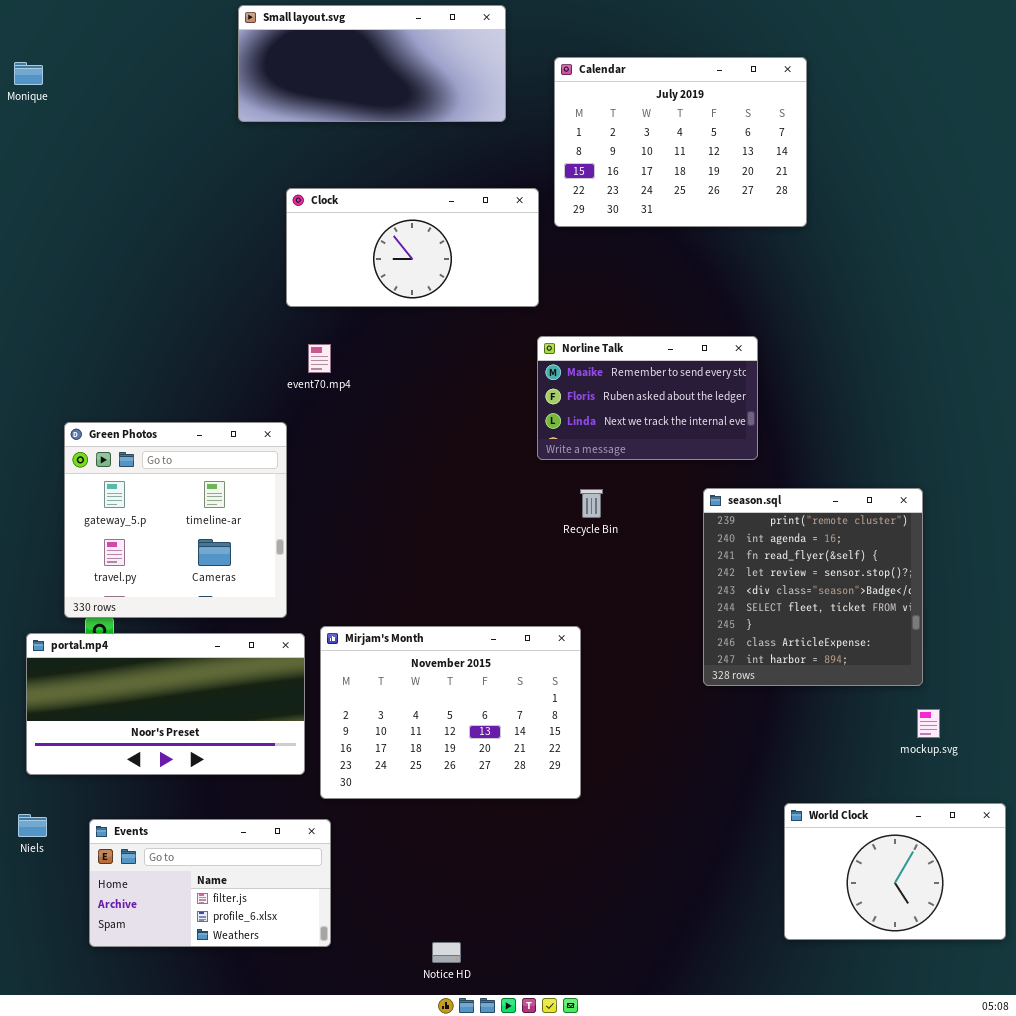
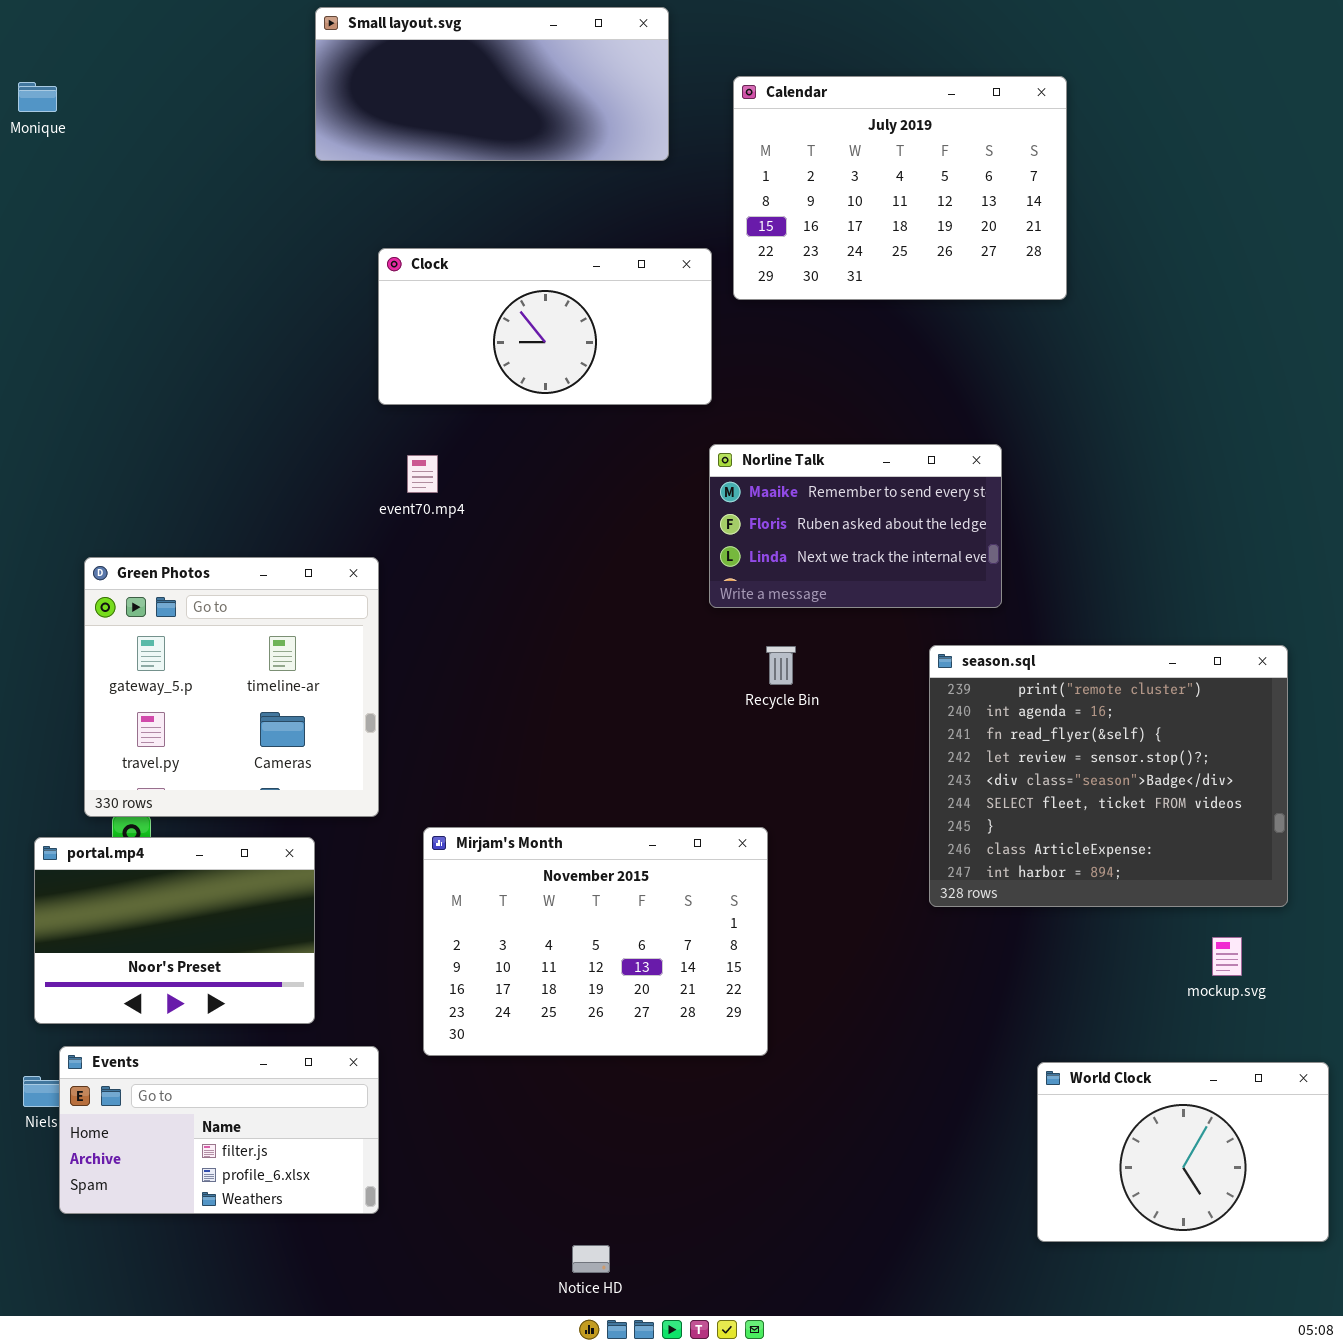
season.sql: [703,488,923,686] -> [929,645,1288,907], resized
portal.mp4: [26,633,305,775] -> [34,837,315,1024], resized
Events: [89,819,331,947] -> [59,1046,379,1214], moved

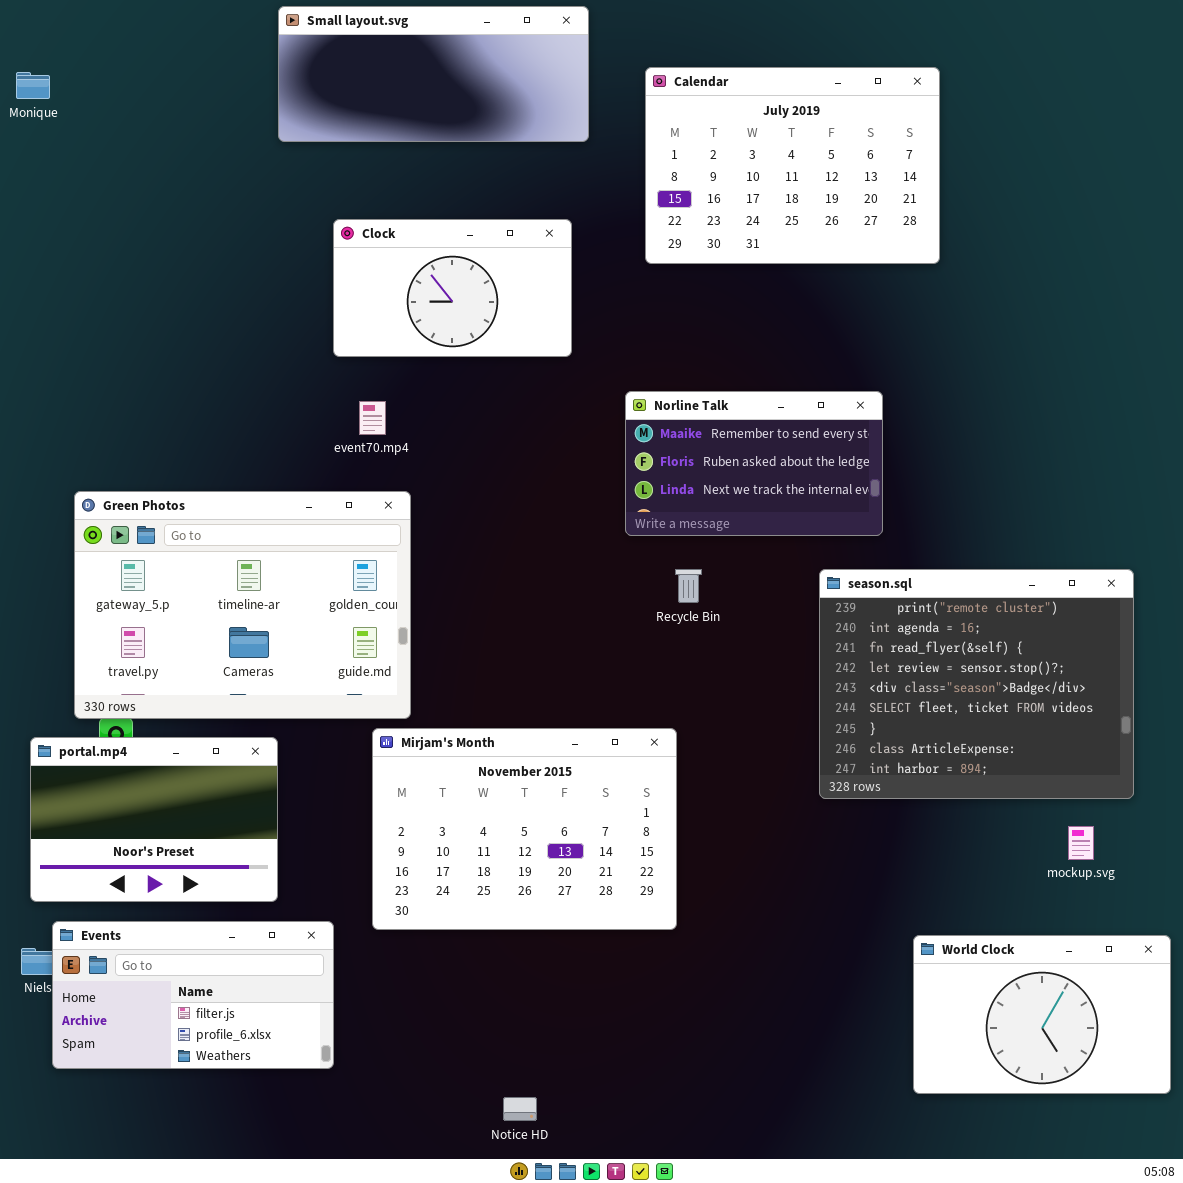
Clock: [378,248,712,405] -> [333,219,572,357], resized
Green Photos: [84,557,379,817] -> [74,491,411,719], resized

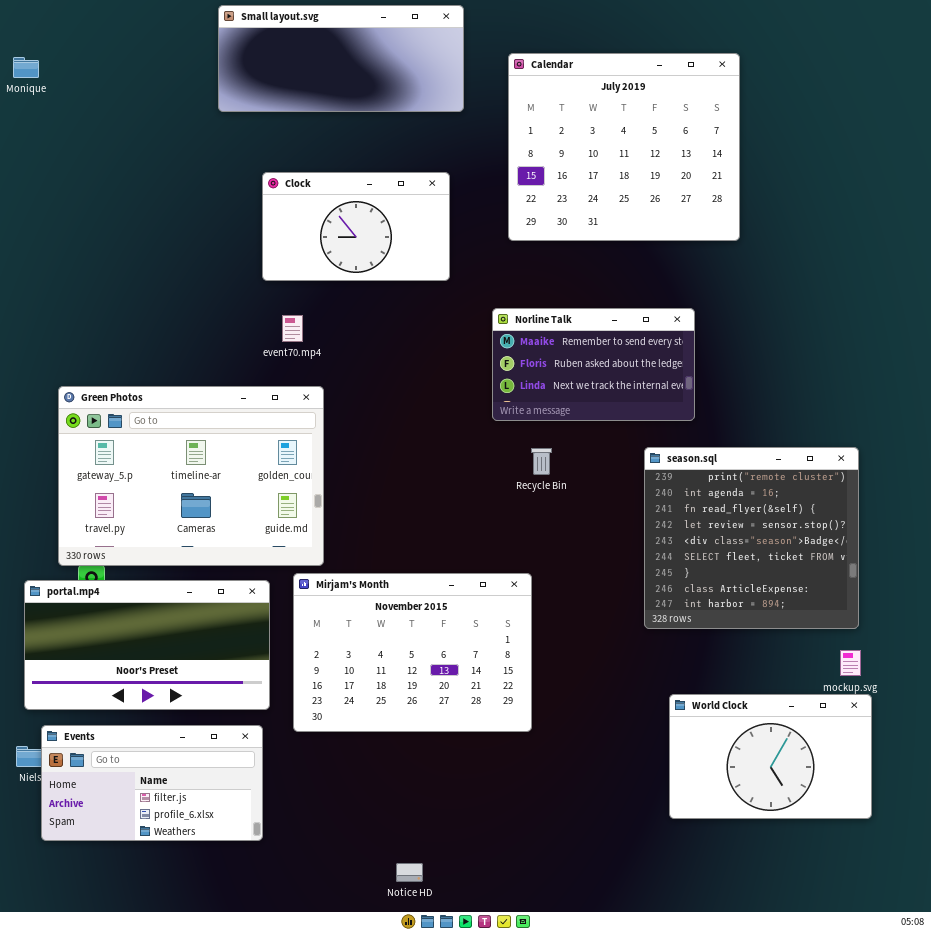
Calendar: [645,67,940,264] -> [508,53,740,241], resized
season.sql: [819,569,1134,799] -> [644,447,859,629], resized
portal.mp4: [30,737,278,902] -> [24,580,270,710], resized
World Clock: [913,935,1171,1094] -> [669,694,872,819], moved

